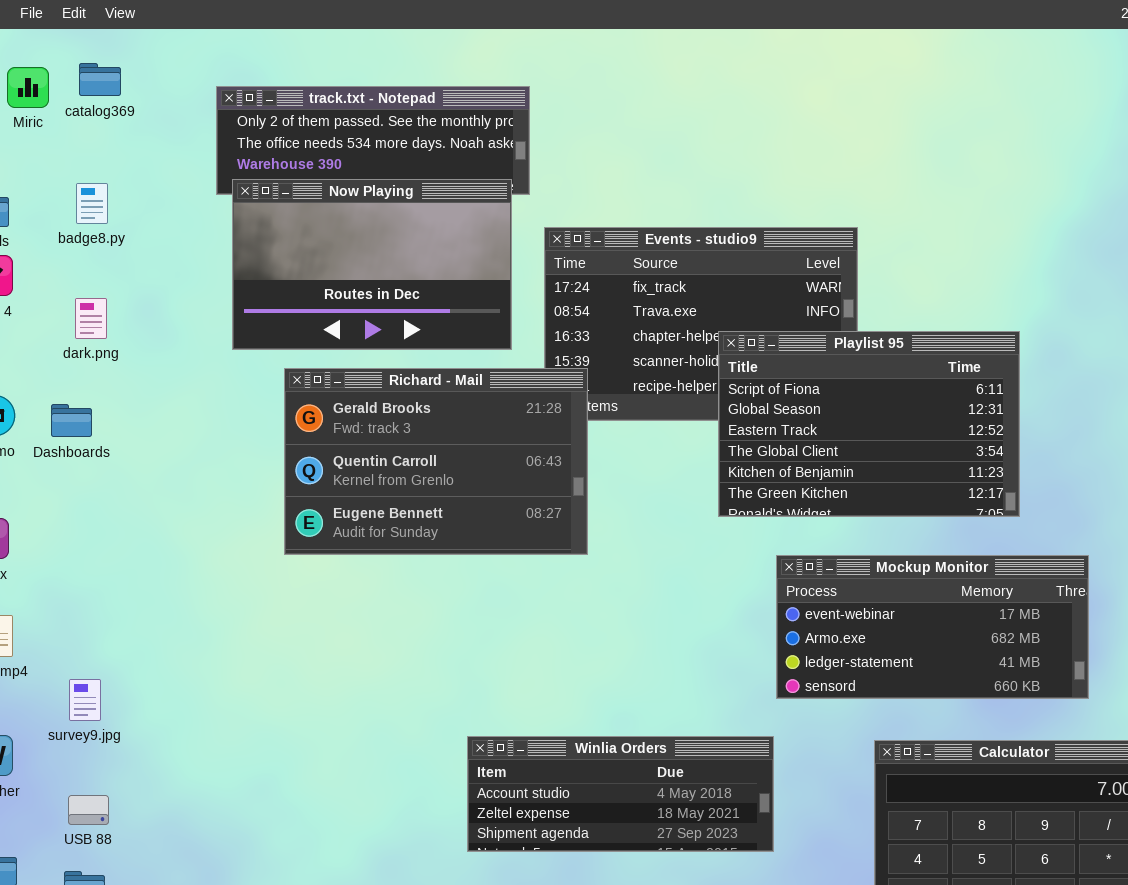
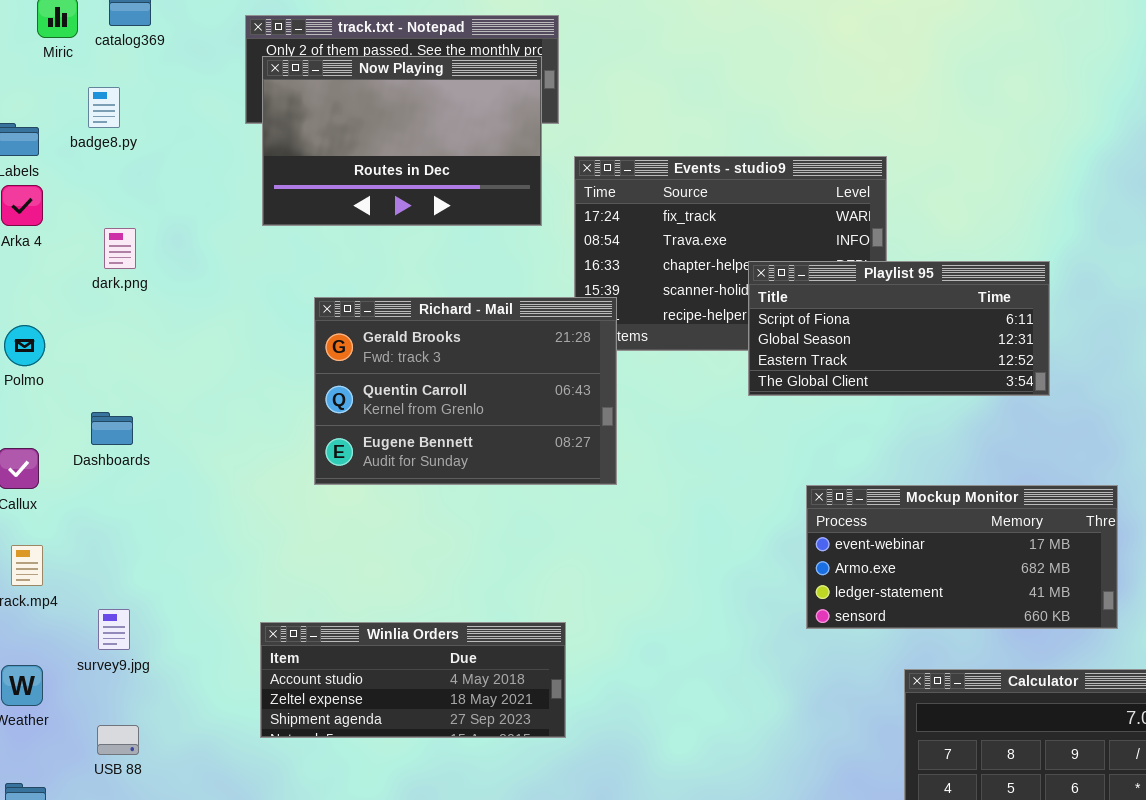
Now Playing: [232,179,512,350] -> [262,56,542,226], moved
badge8.py: [76,183,108,224] -> [88,87,120,128], moved
Playlist 95: [718,331,1020,517] -> [748,261,1050,396], resized
Dashboards: [51,404,92,437] -> [91,412,133,445], moved
Winlia Orders: [467,736,774,852] -> [260,622,566,738], moved

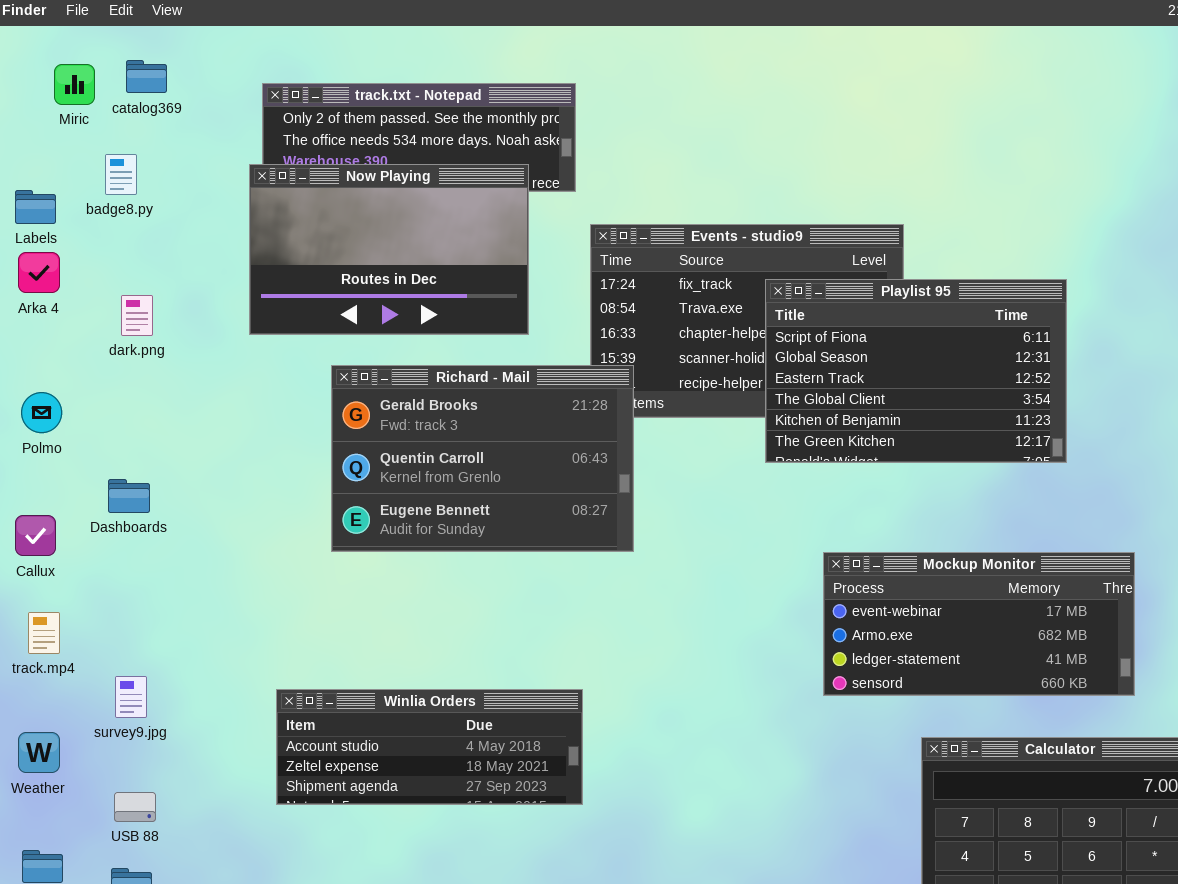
Now Playing: [262,56,542,226] -> [249,164,529,335], moved
Playlist 95: [748,261,1050,396] -> [765,279,1067,463], resized

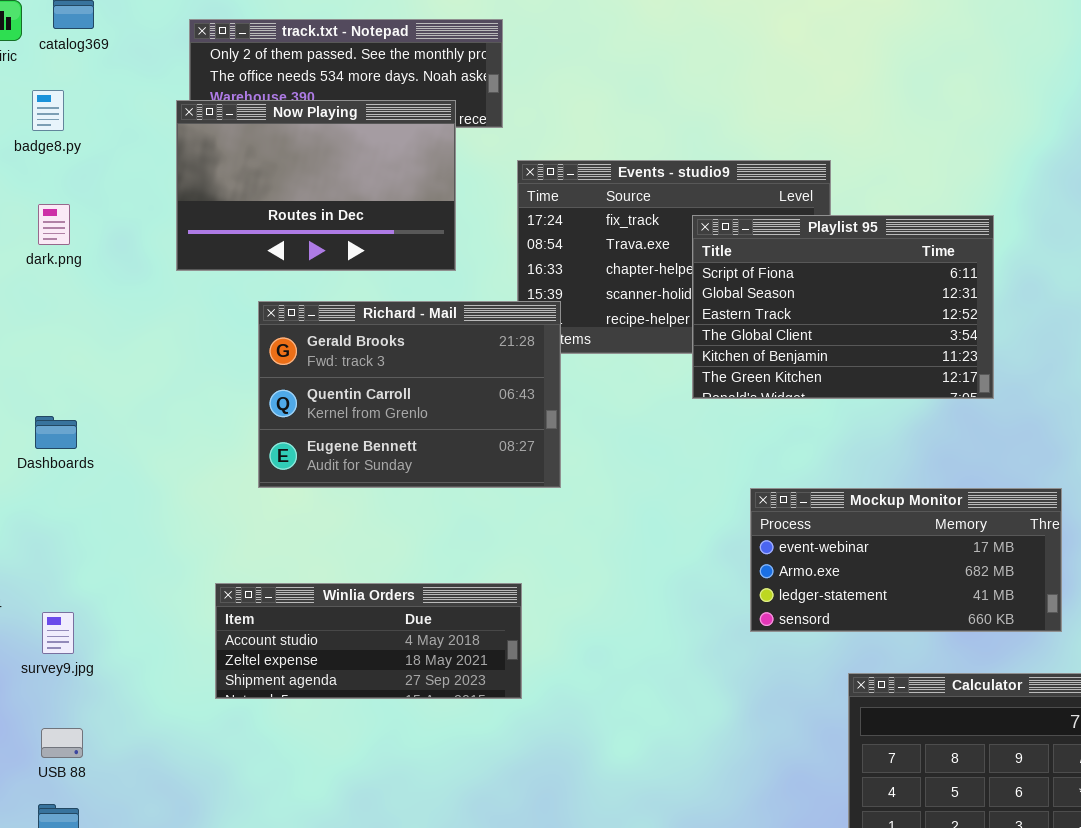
dark.png: [121,295,153,336] -> [38,204,70,245], moved
Winlia Orders: [276,689,583,805] -> [215,583,522,699], moved

